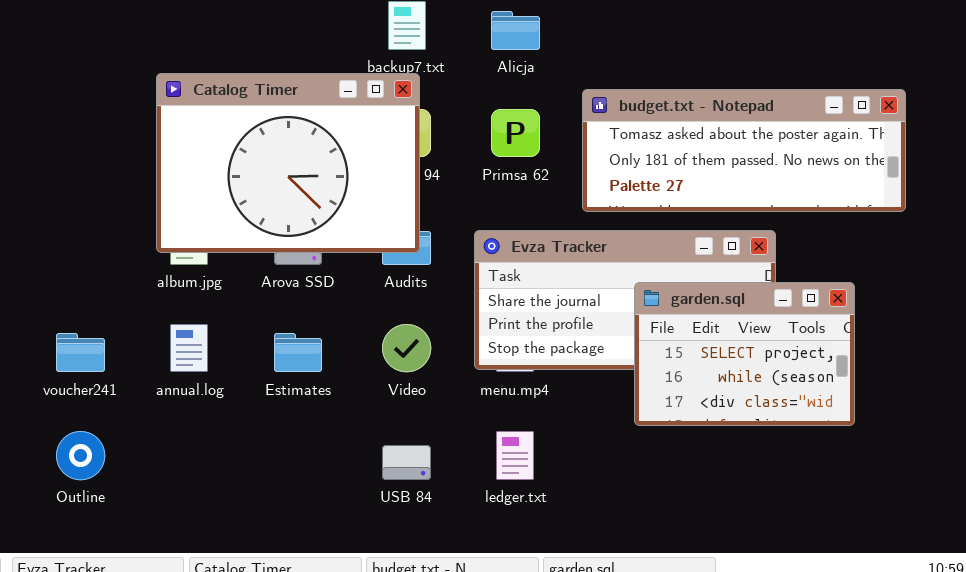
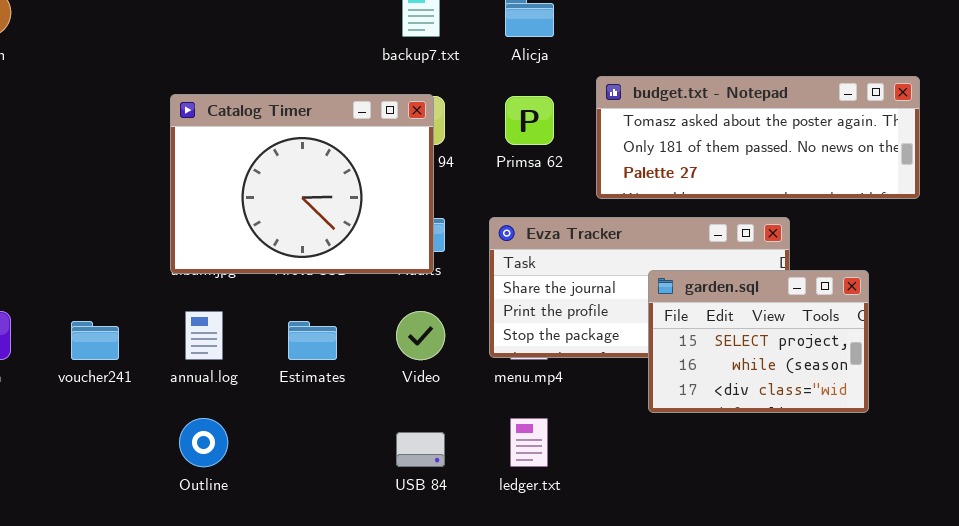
Catalog Timer: [156,73,420,253] -> [170,94,434,274], moved
Outline: [56,431,105,480] -> [179,418,228,467], moved

